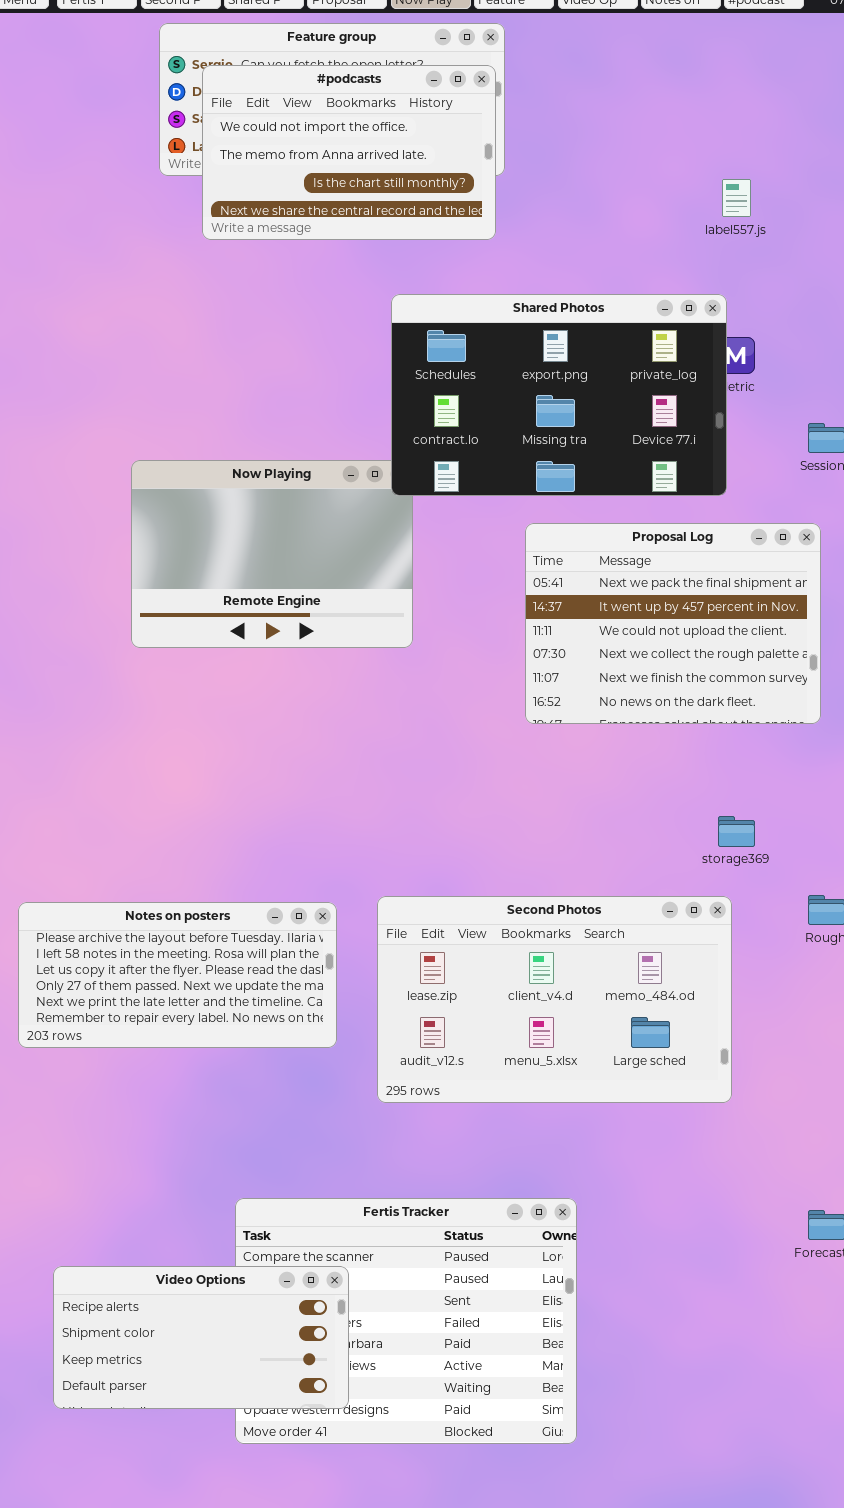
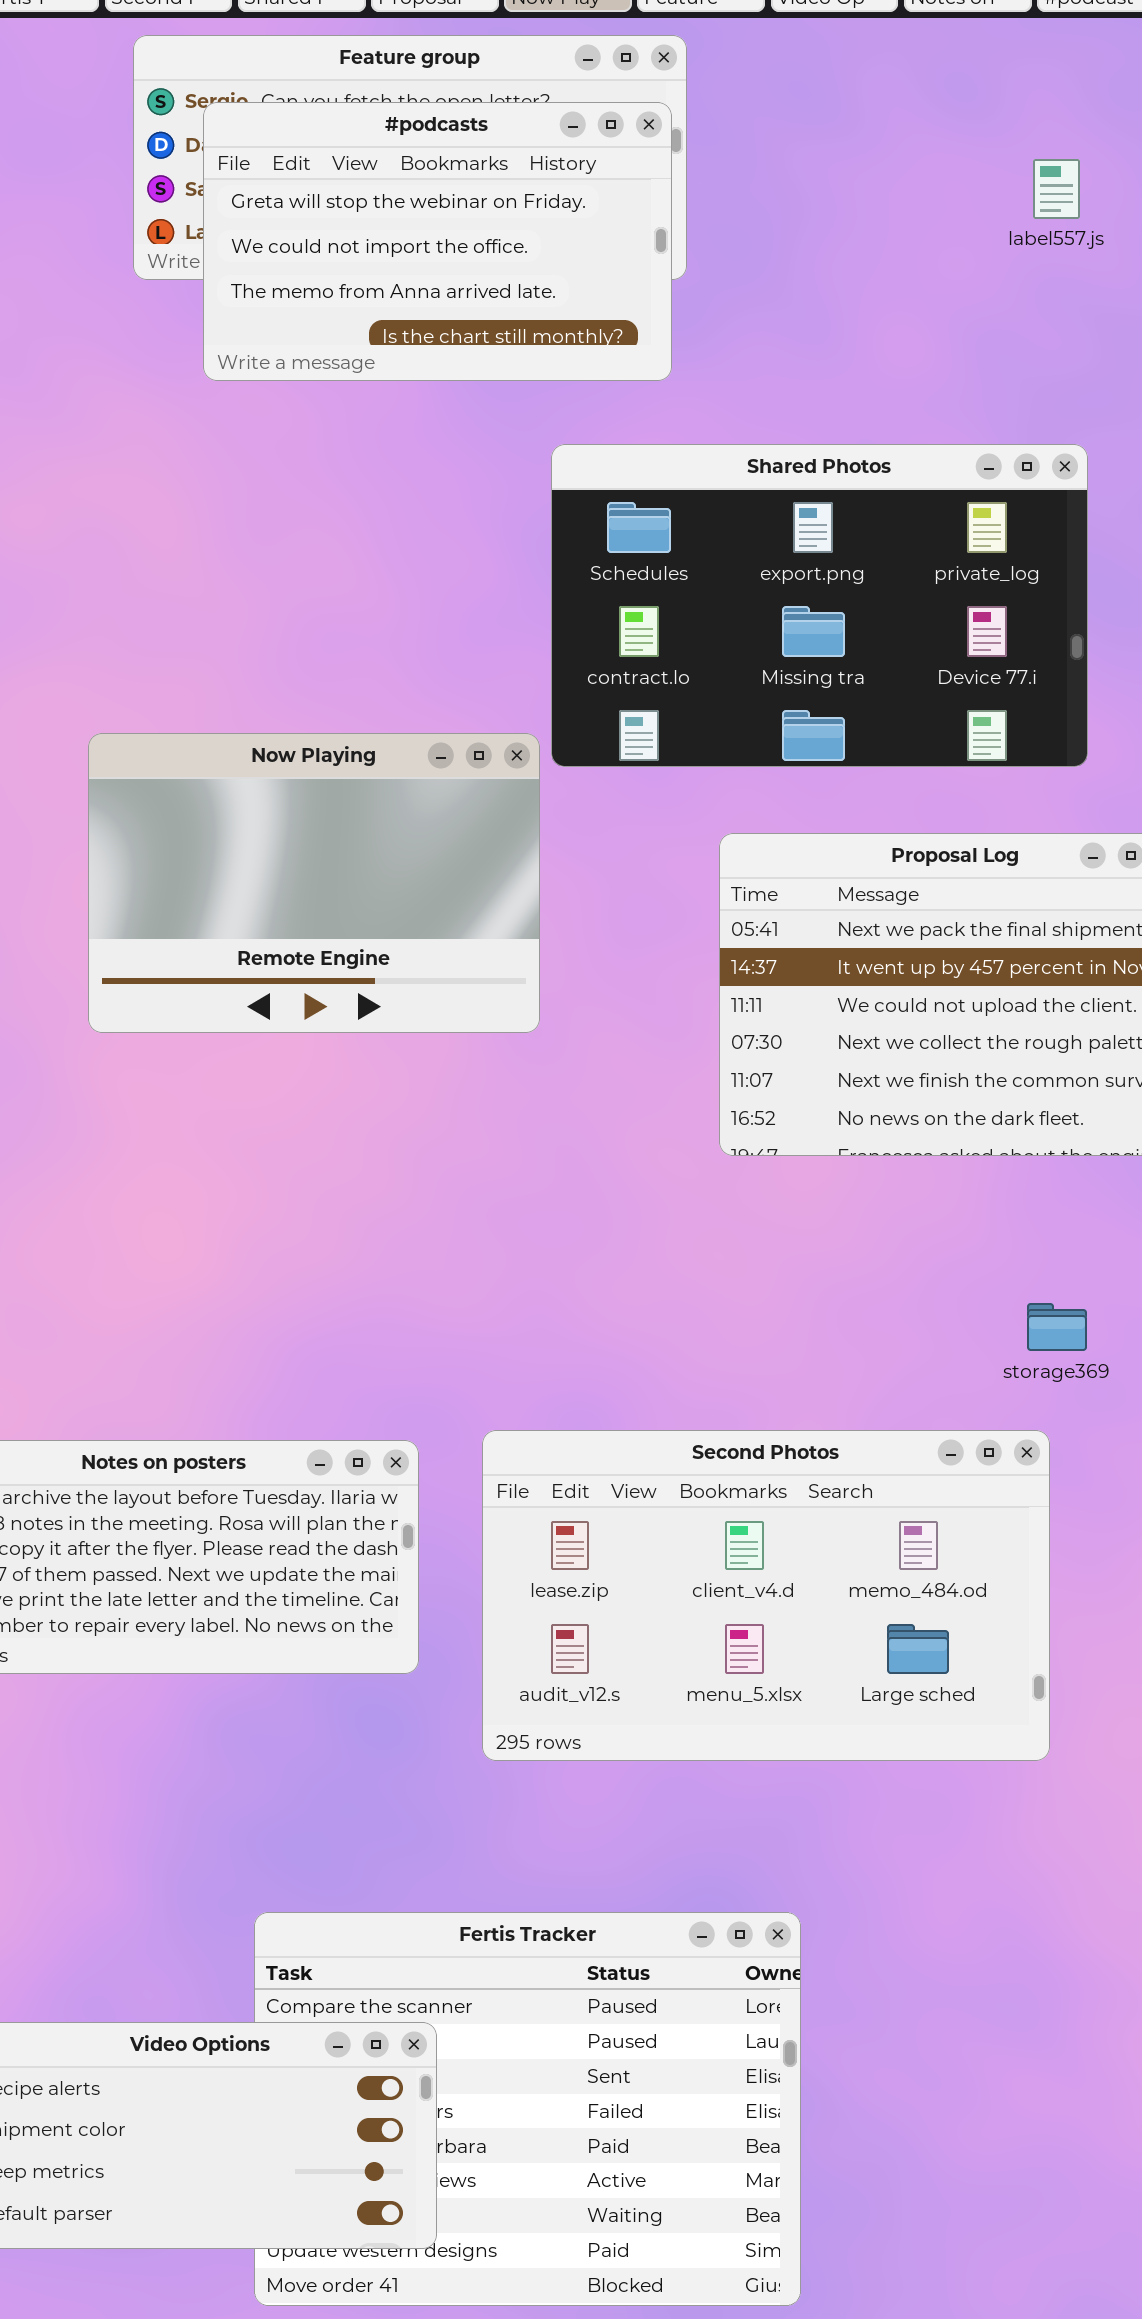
#podcasts: [202,65,496,240] -> [203,102,672,381], scrolled up 1 row
label557.js: [722,179,751,217] -> [1033,159,1080,219], moved
Shared Photos: [391,294,727,496] -> [551,444,1088,767], moved

